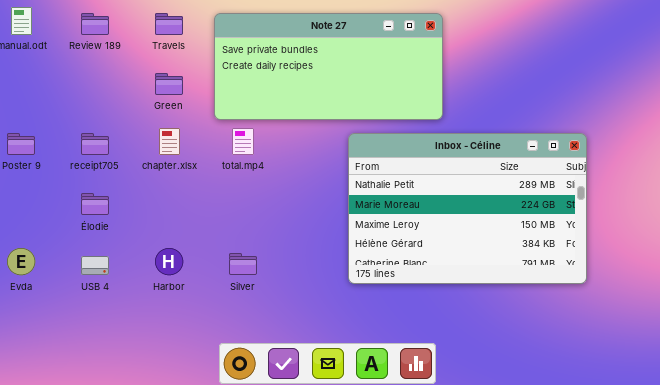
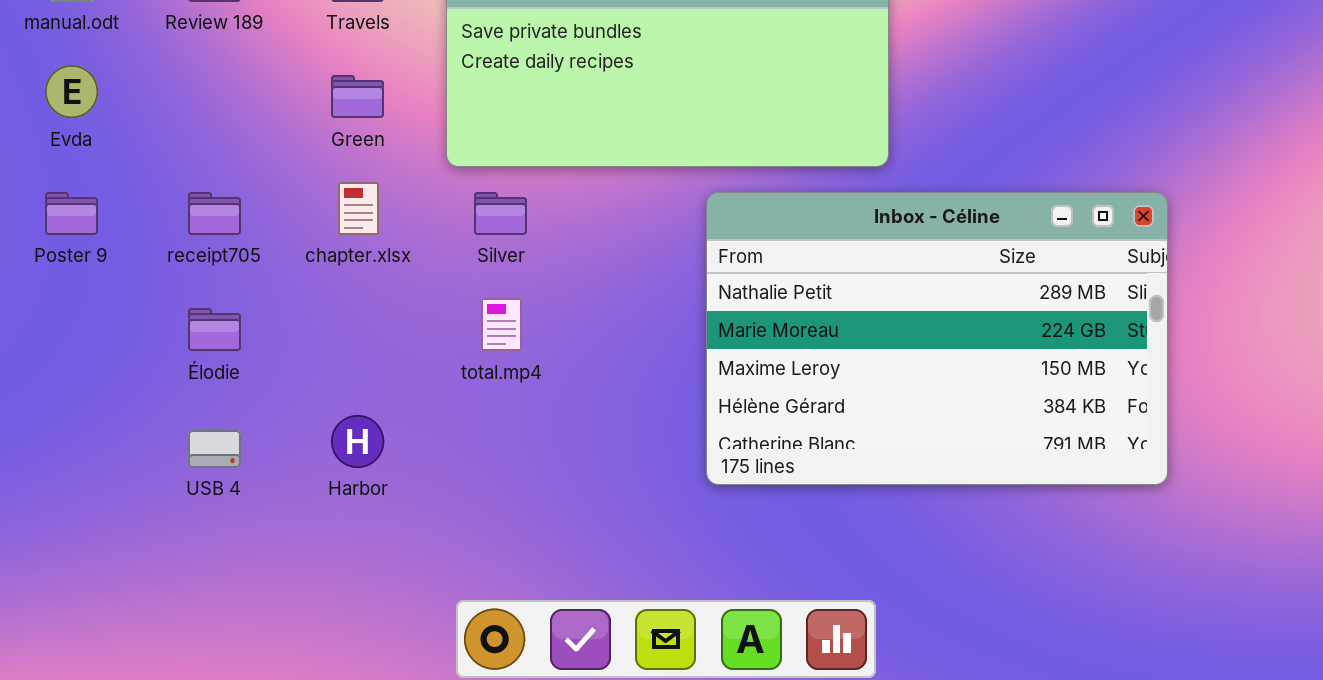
total.mp4: [232,128,254,155] -> [481,298,522,351], moved
Evda: [7,248,35,275] -> [45,65,98,118], moved
Silver: [229,253,257,275] -> [474,192,527,235], moved

